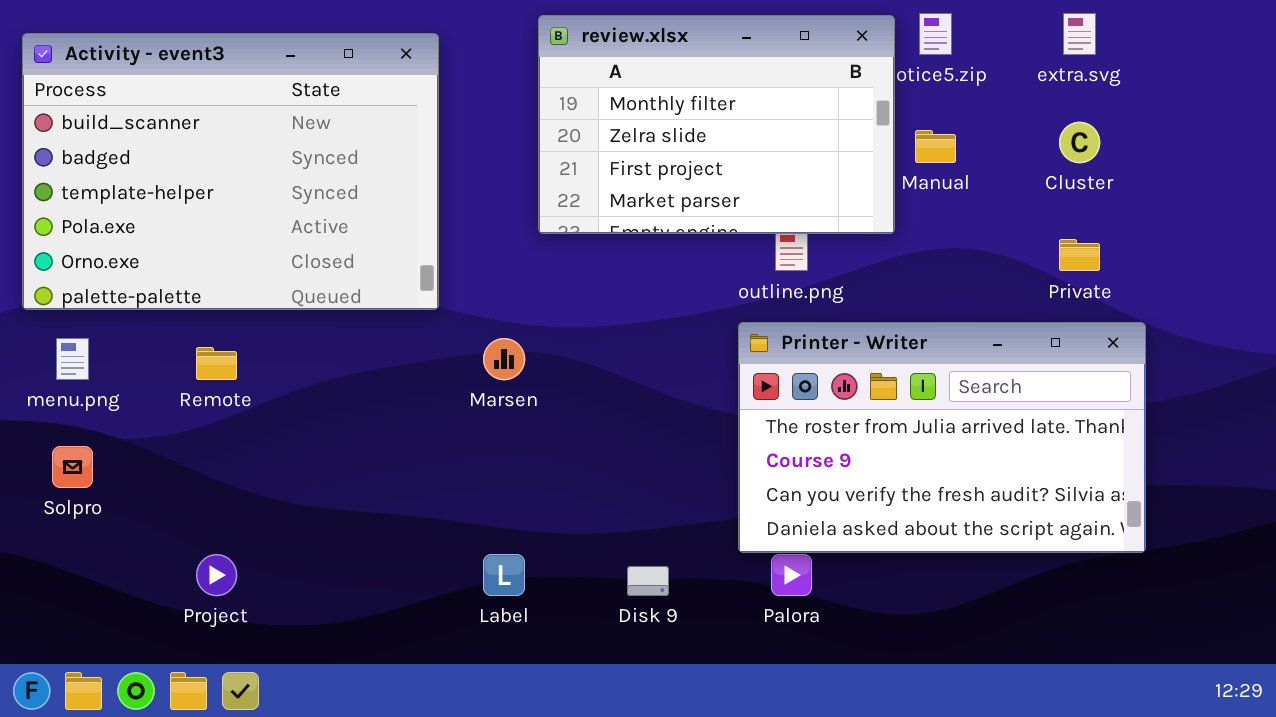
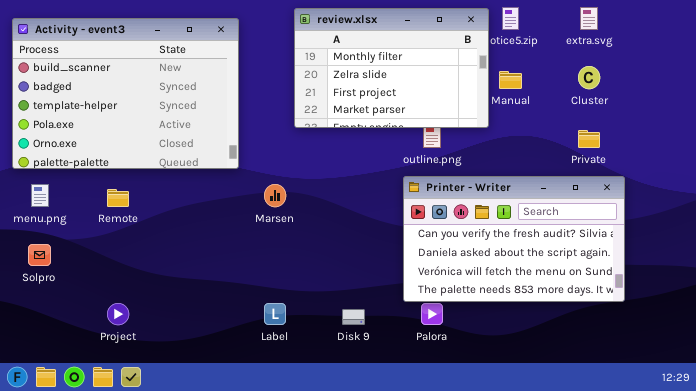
Printer - Writer: [738,322,1146,553] -> [403,176,625,302], scrolled down 2 rows

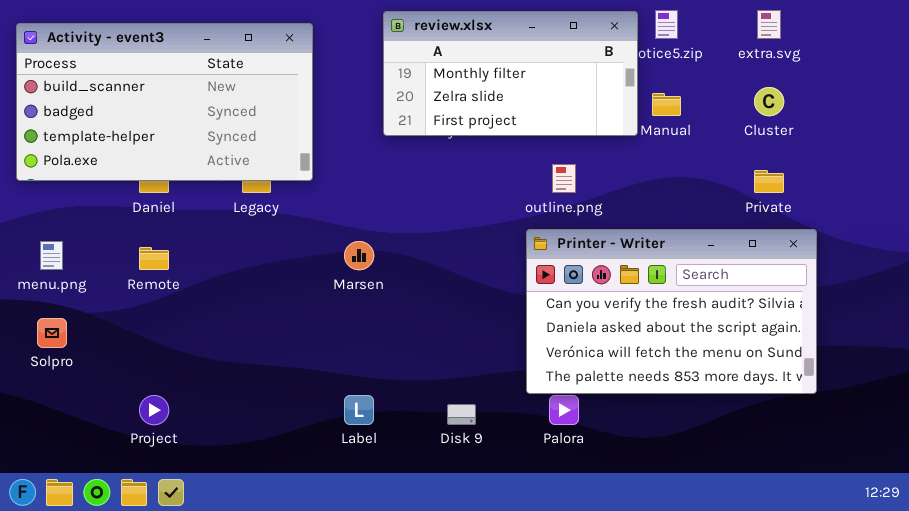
review.xlsx: [294,8,489,128] -> [383,11,638,136], resized
Activity - event3: [12,18,239,169] -> [16,23,313,181], resized

